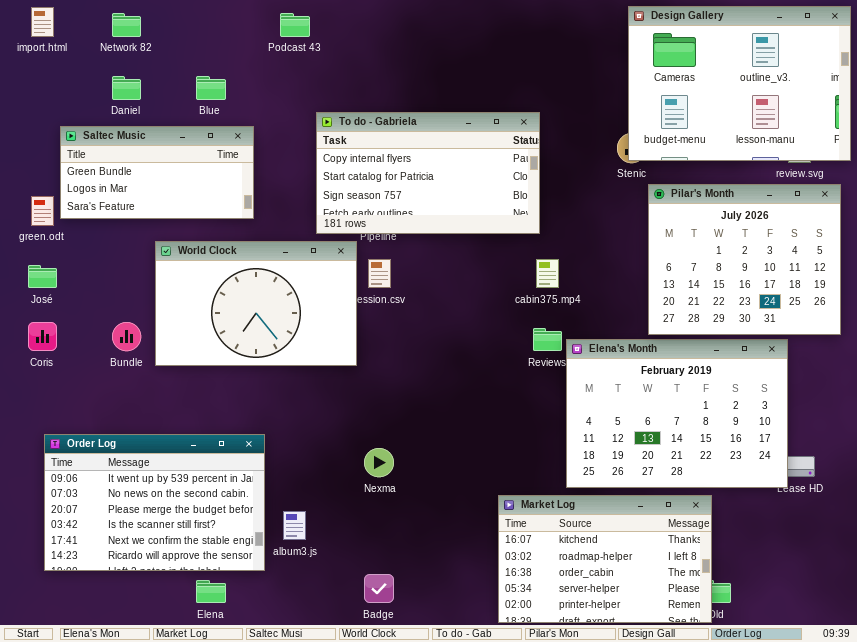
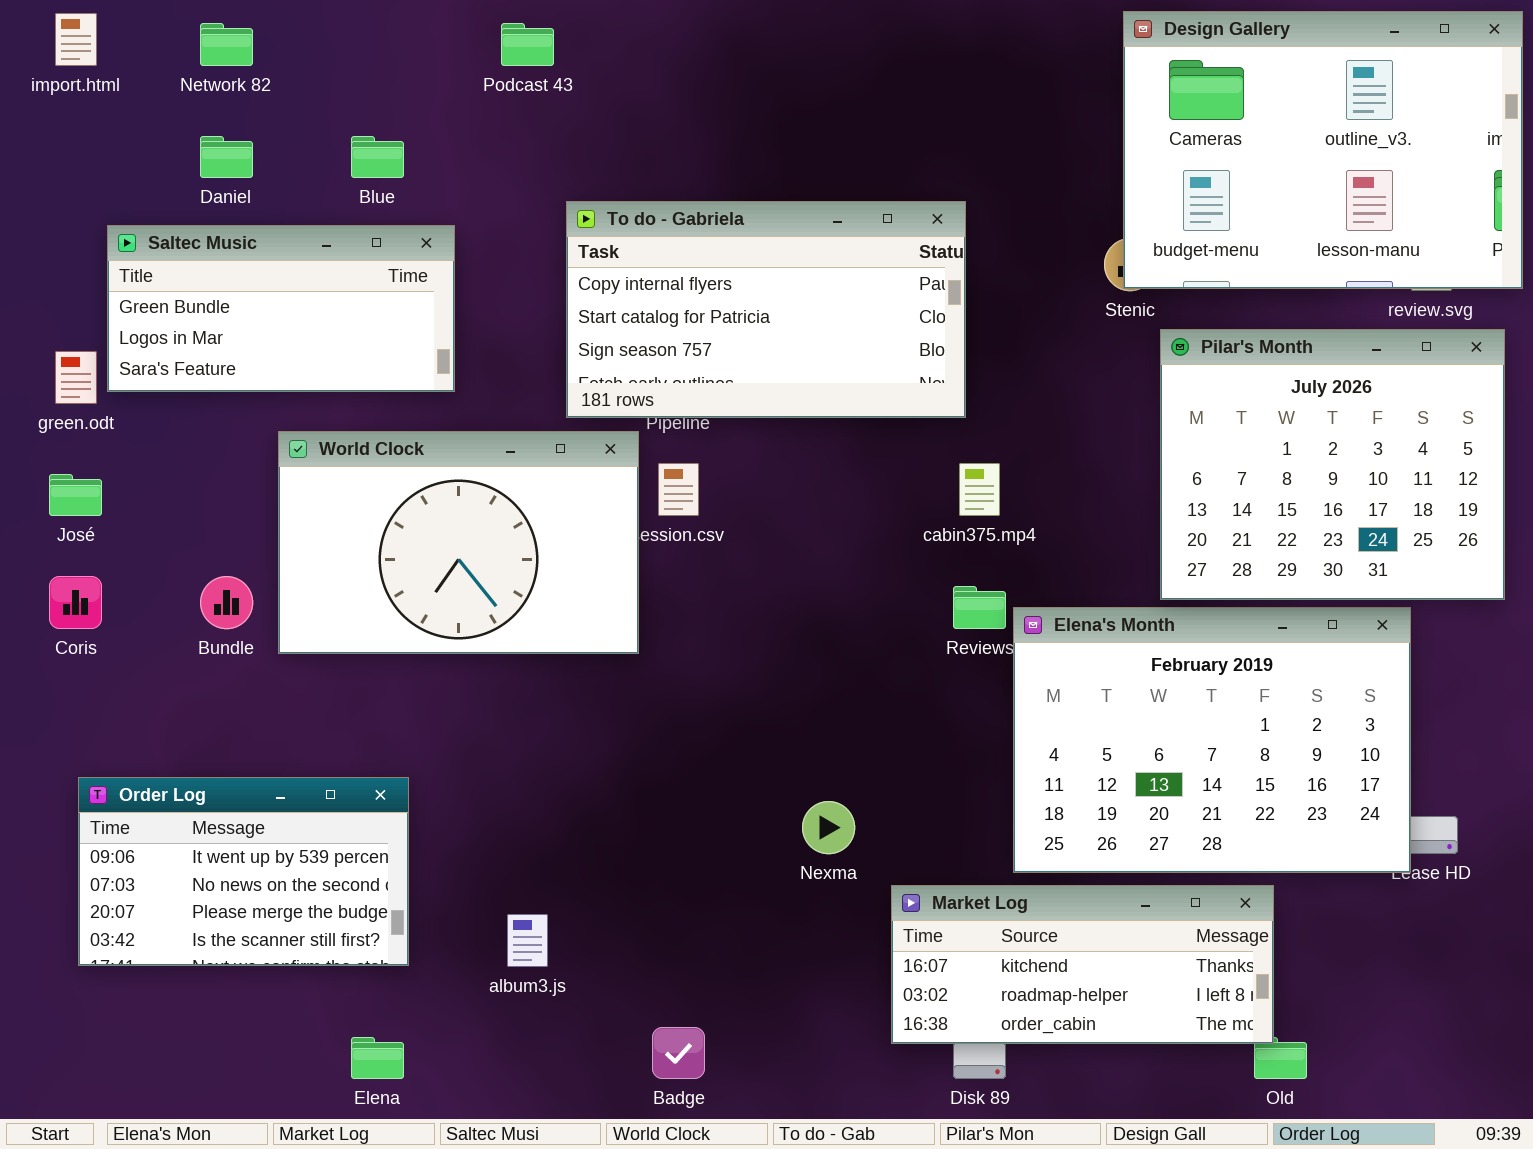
Order Log: [44,434,265,571] -> [78,777,409,966], resized
Nexma: [364,448,394,477] -> [802,801,855,854], moved
Market Log: [498,495,712,623] -> [891,885,1274,1044], resized

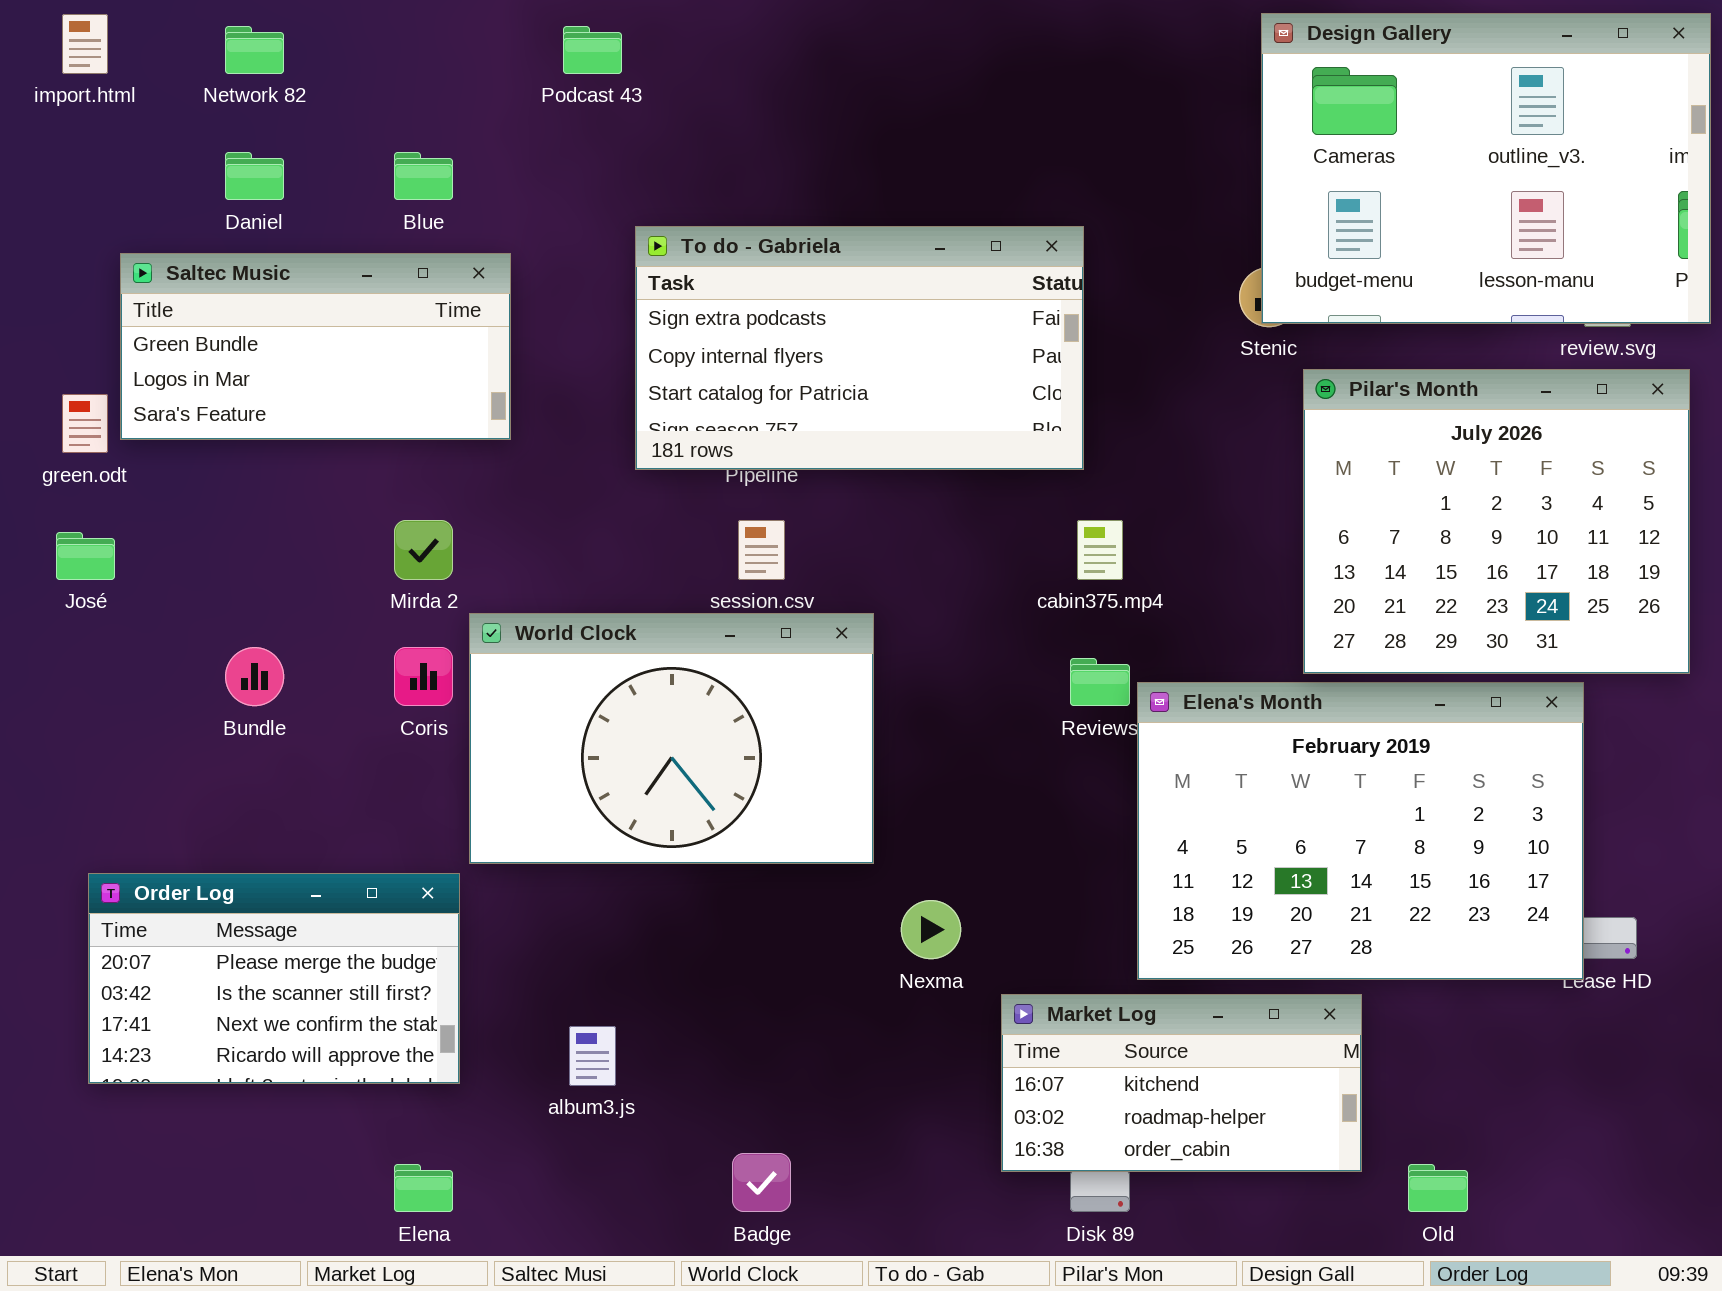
To do - Gabriela: [566,201,966,418] -> [635,226,1084,470], scrolled up 1 row
World Clock: [278,431,639,654] -> [469,613,874,864], moved
Coris: [49,576,102,629] -> [394,647,453,706], moved
Order Log: [78,777,409,966] -> [88,873,460,1084], scrolled down 2 rows
Market Log: [891,885,1274,1044] -> [1001,994,1362,1172], resized

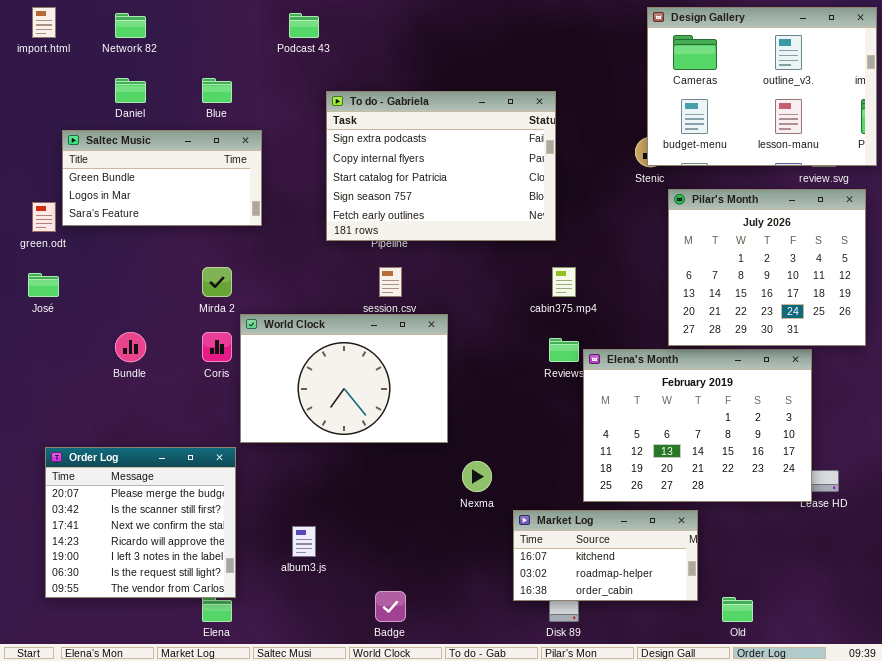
To do - Gabriela: [635,226,1084,470] -> [326,91,556,241], resized
Order Log: [88,873,460,1084] -> [45,447,236,598], resized

